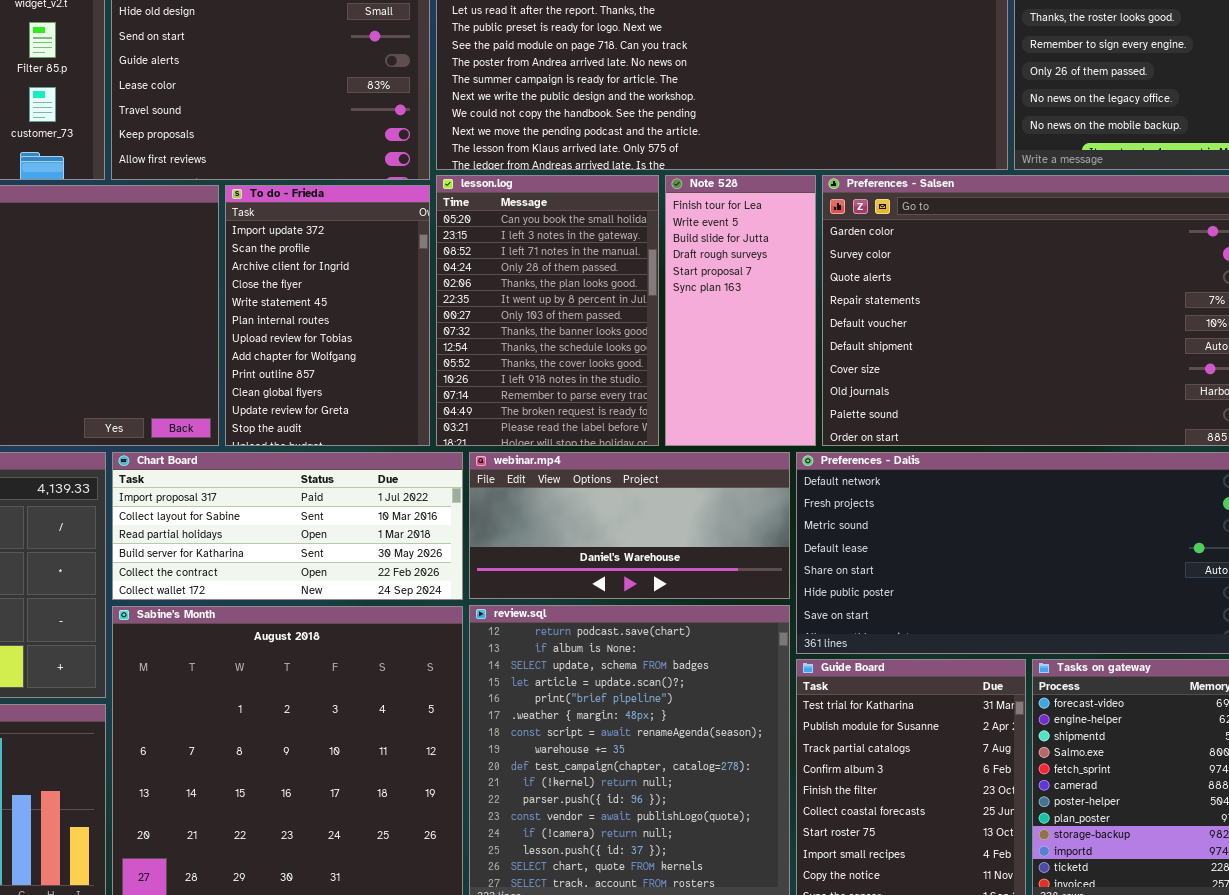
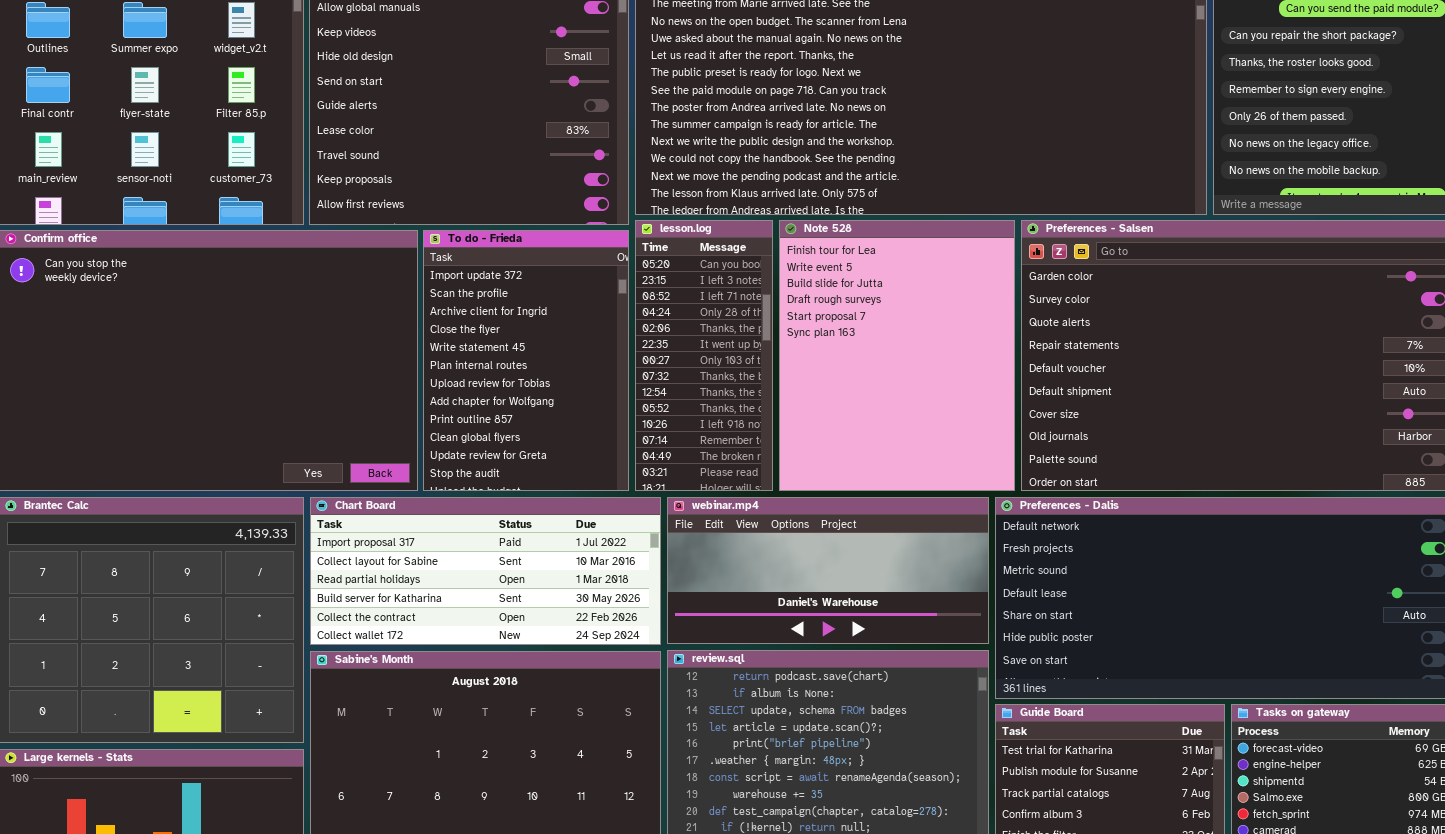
lesson.log: [436,175,659,446] -> [635,220,773,491], resized
Note 528: [665,175,816,446] -> [779,220,1015,491], resized

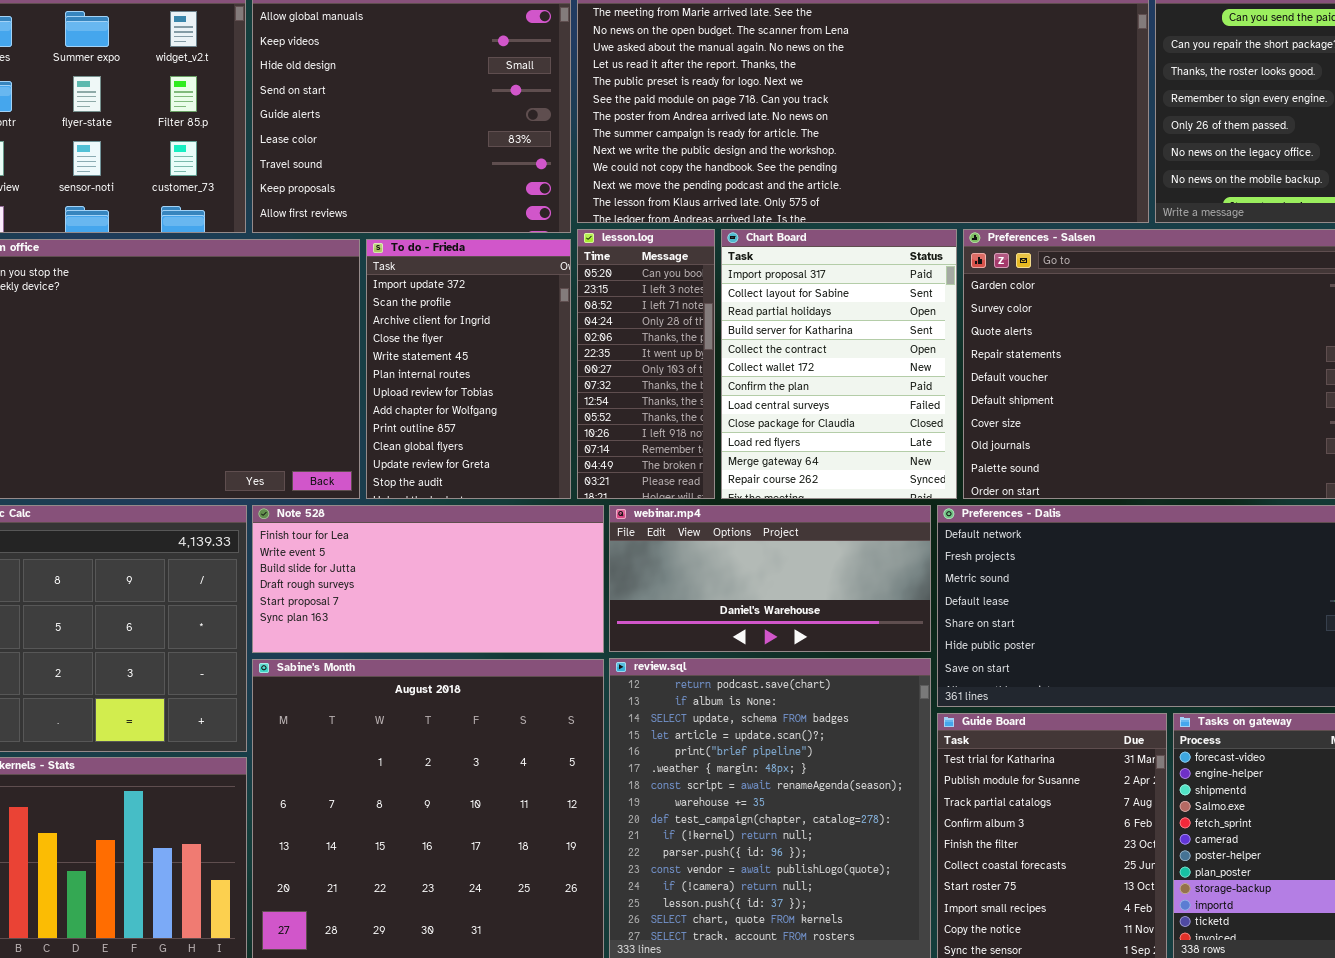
Note 528: [779,220,1015,491] -> [252,505,604,653], moved, resized
Chart Board: [310,497,661,645] -> [721,229,957,499], moved, resized

